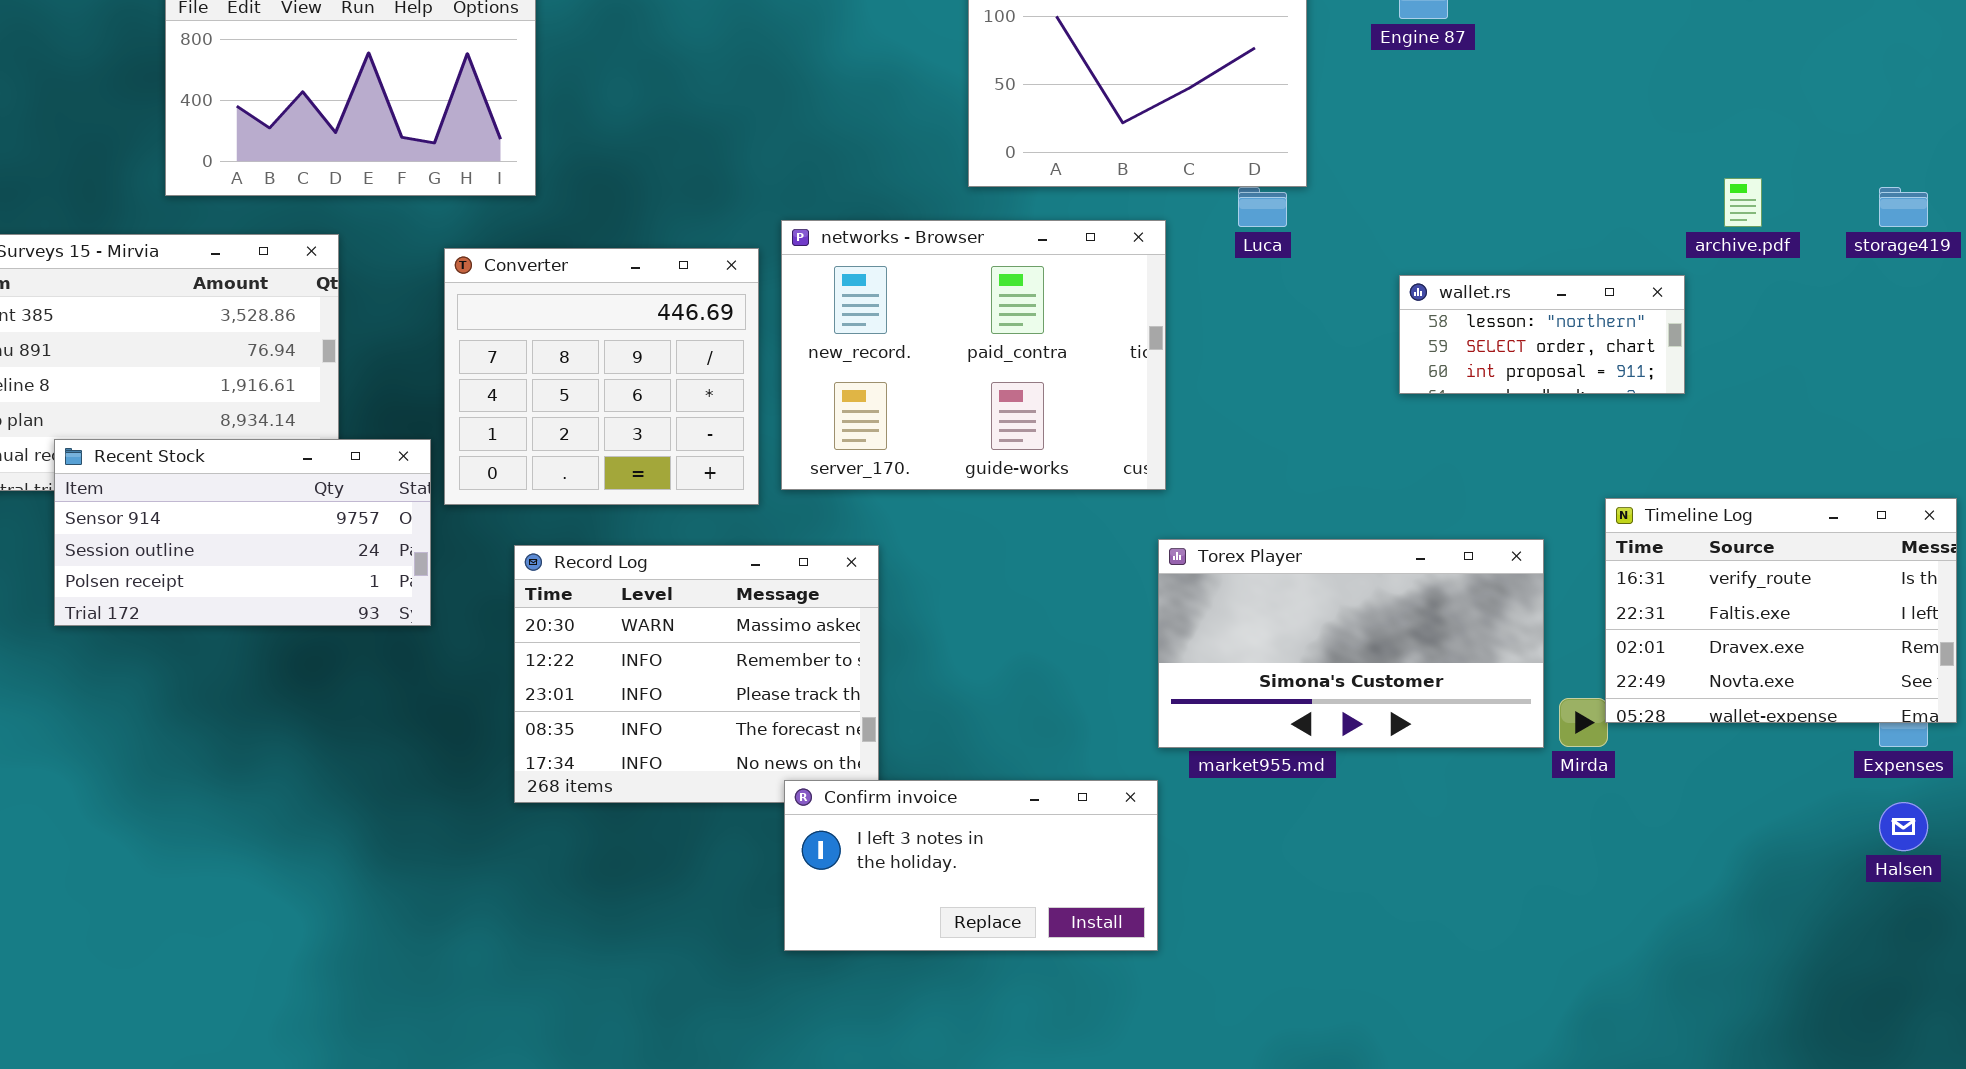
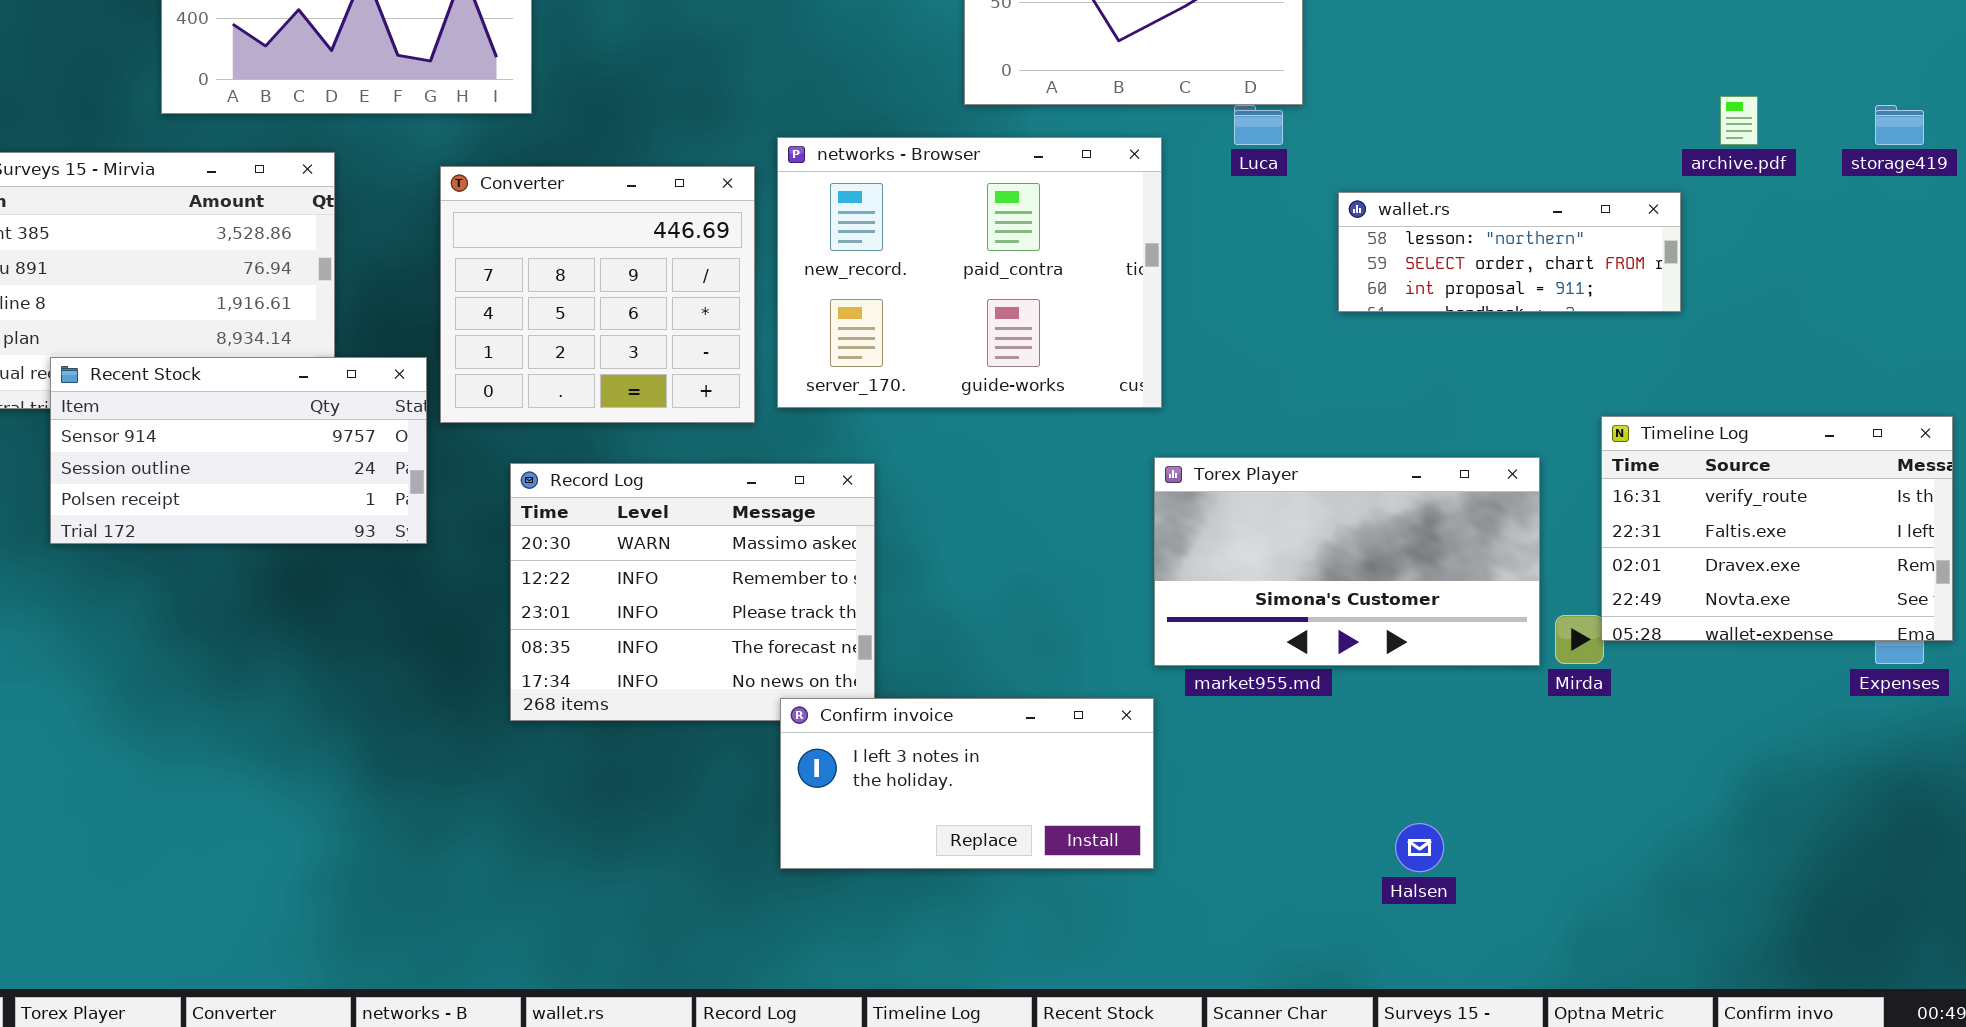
wallet.rs: [1399,275,1685,394] -> [1338,192,1681,312], resized
Halsen: [1879,802,1928,851] -> [1395,823,1444,872], moved

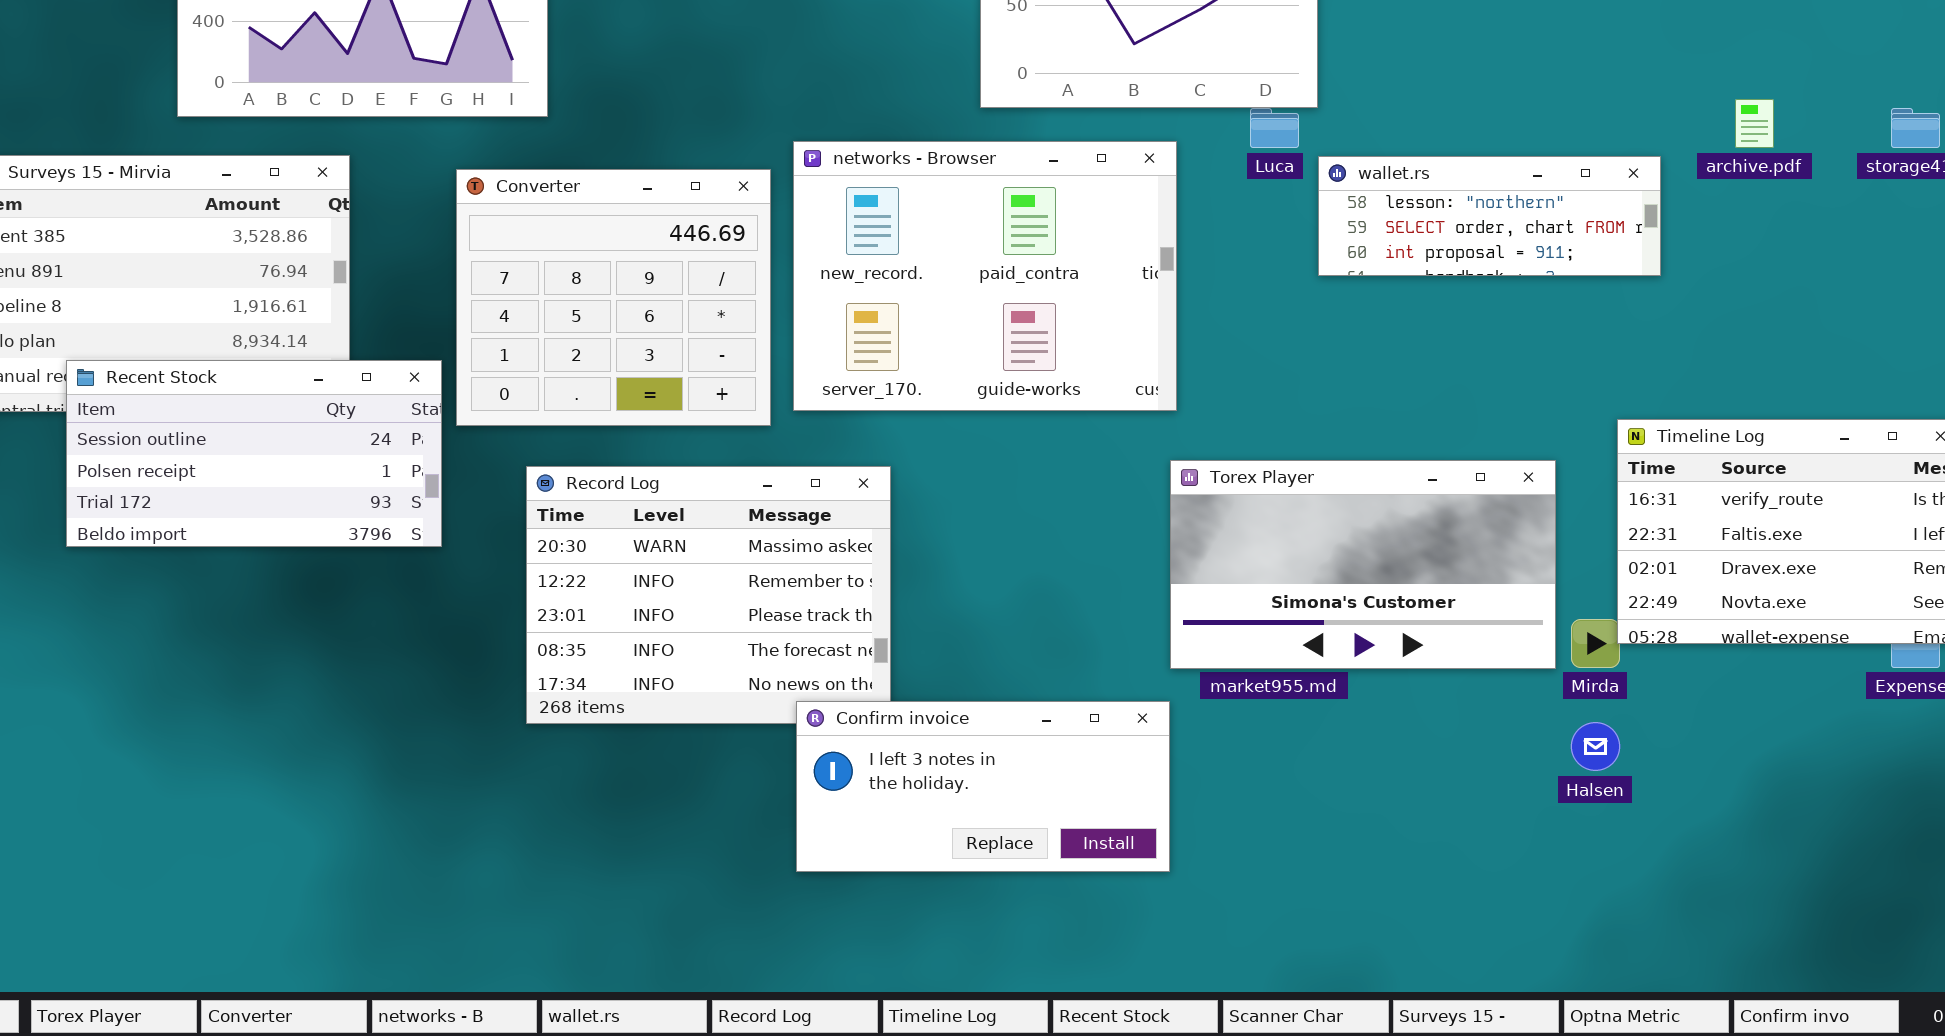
wallet.rs: [1338,192,1681,312] -> [1318,156,1661,276], moved
Recent Stock: [50,357,427,544] -> [66,360,442,547], scrolled down 1 row
Halsen: [1395,823,1444,872] -> [1571,722,1620,771], moved

